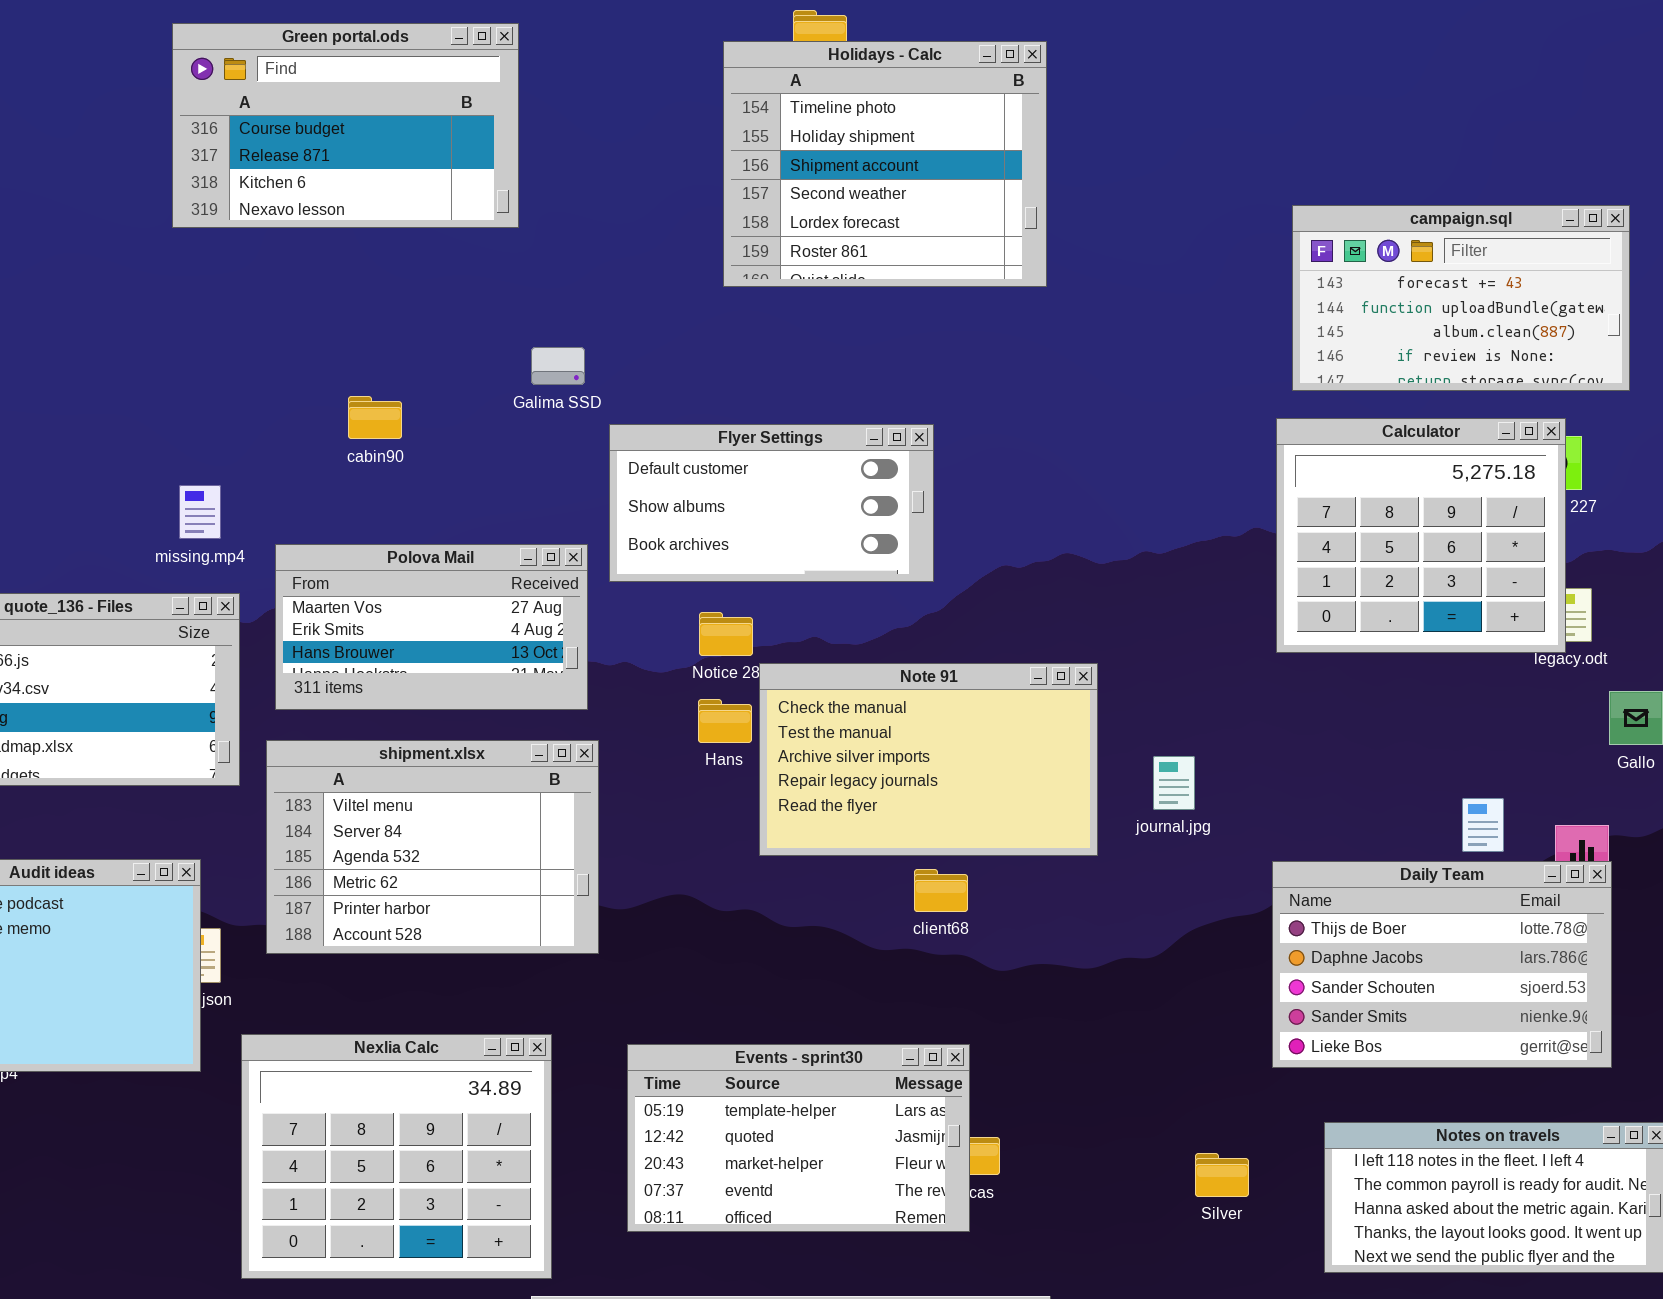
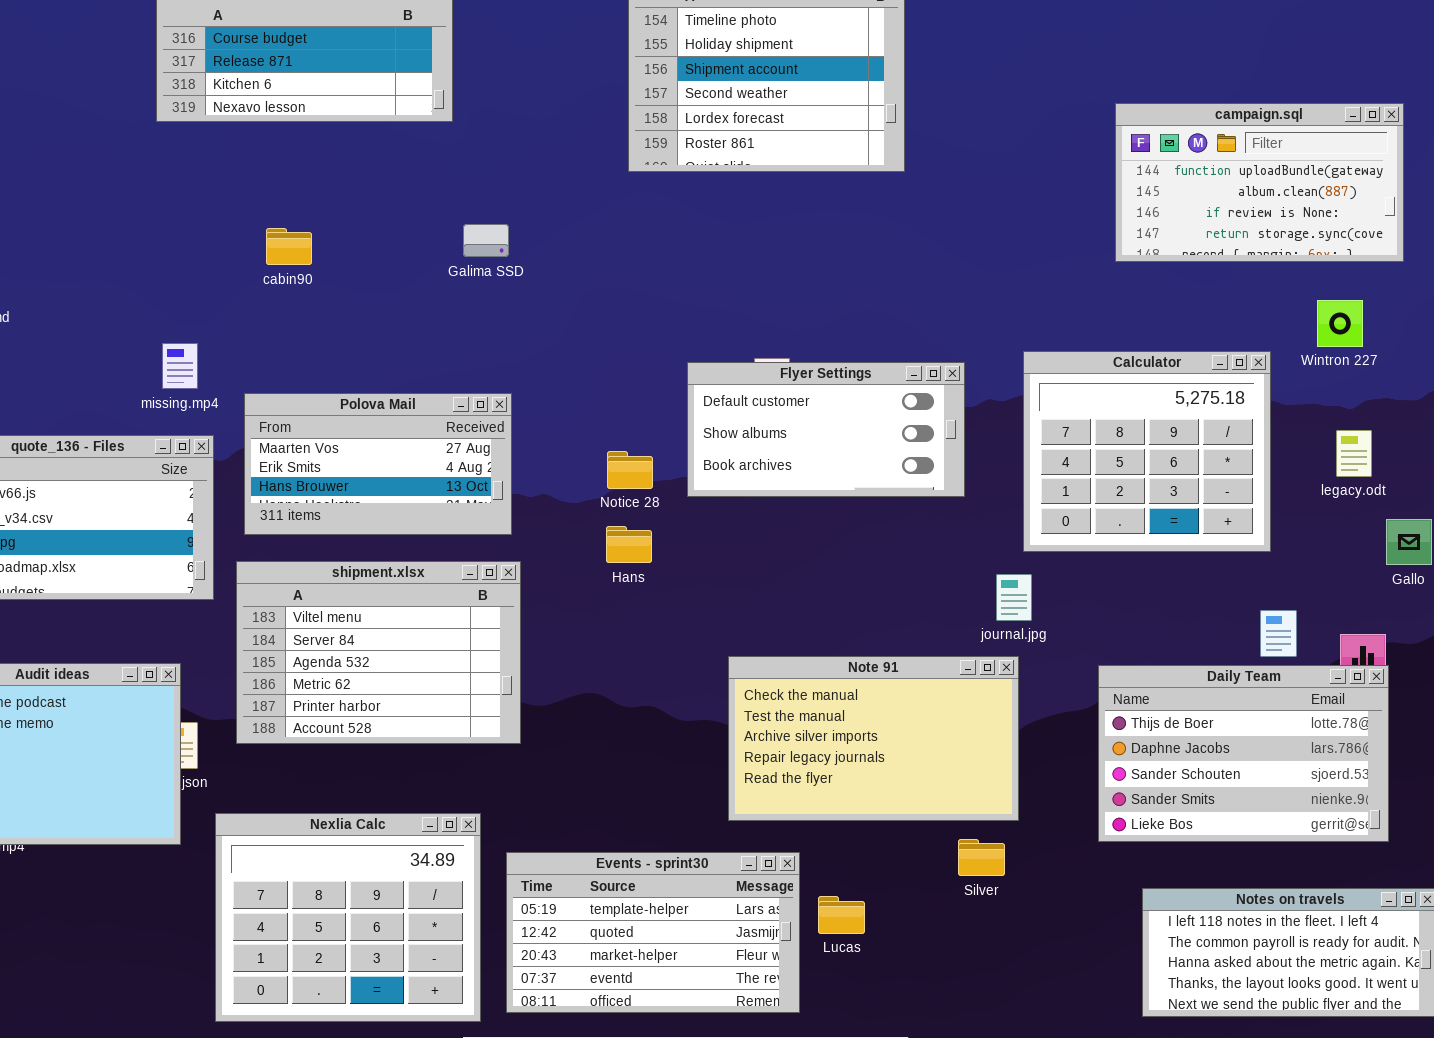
campaign.sql: [1292,205,1630,391] -> [1115,103,1404,262], scrolled down 1 row
cabin90: [348,396,402,439] -> [266,228,312,265], moved
Calculator: [1276,418,1566,653] -> [1023,351,1271,552], moved
Flyer Settings: [609,424,934,582] -> [687,362,965,497], moved
Note 91: [759,663,1098,856] -> [728,656,1019,821], moved
Events - sprint30: [627,1044,970,1232] -> [506,852,800,1013], moved
Silver: [1195,1153,1249,1197] -> [958,839,1005,876], moved

